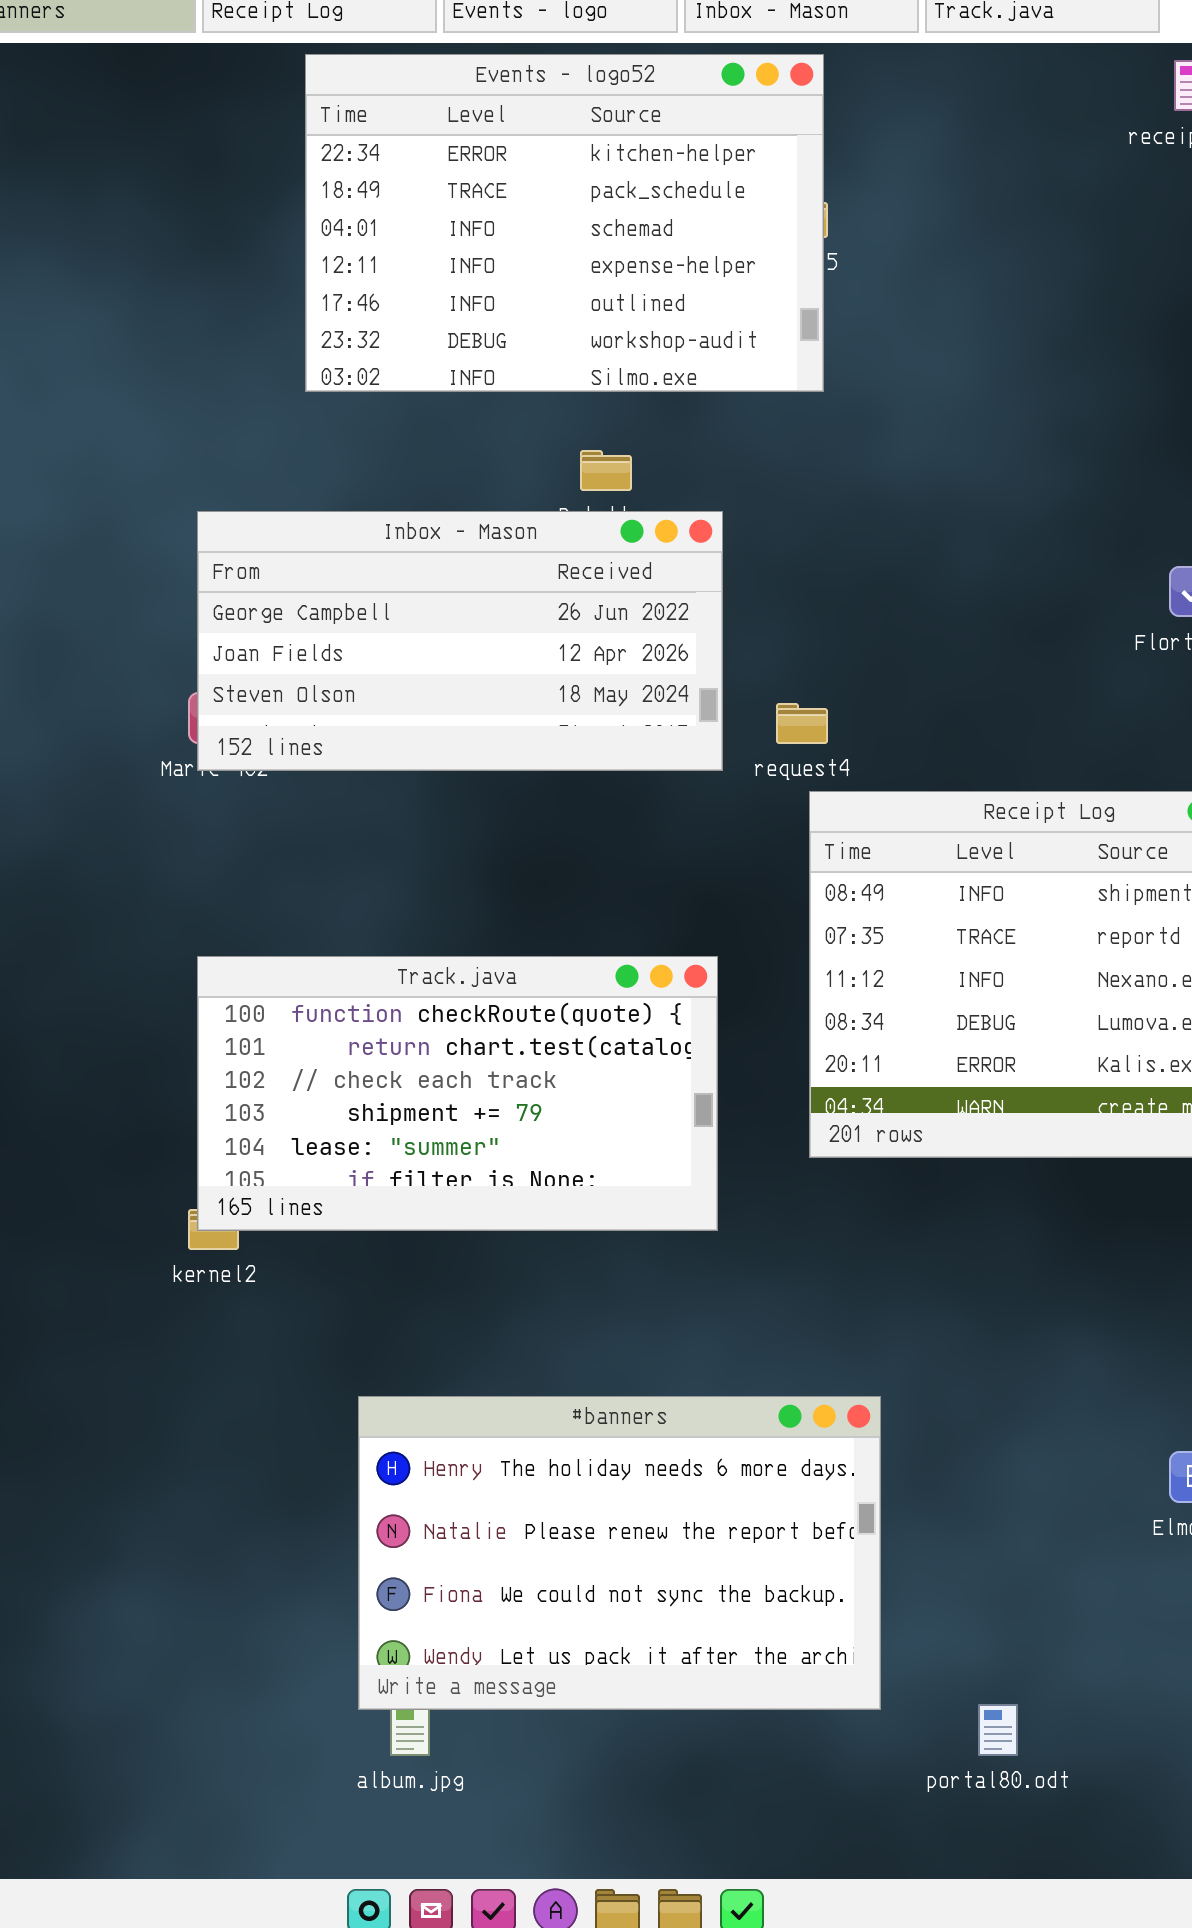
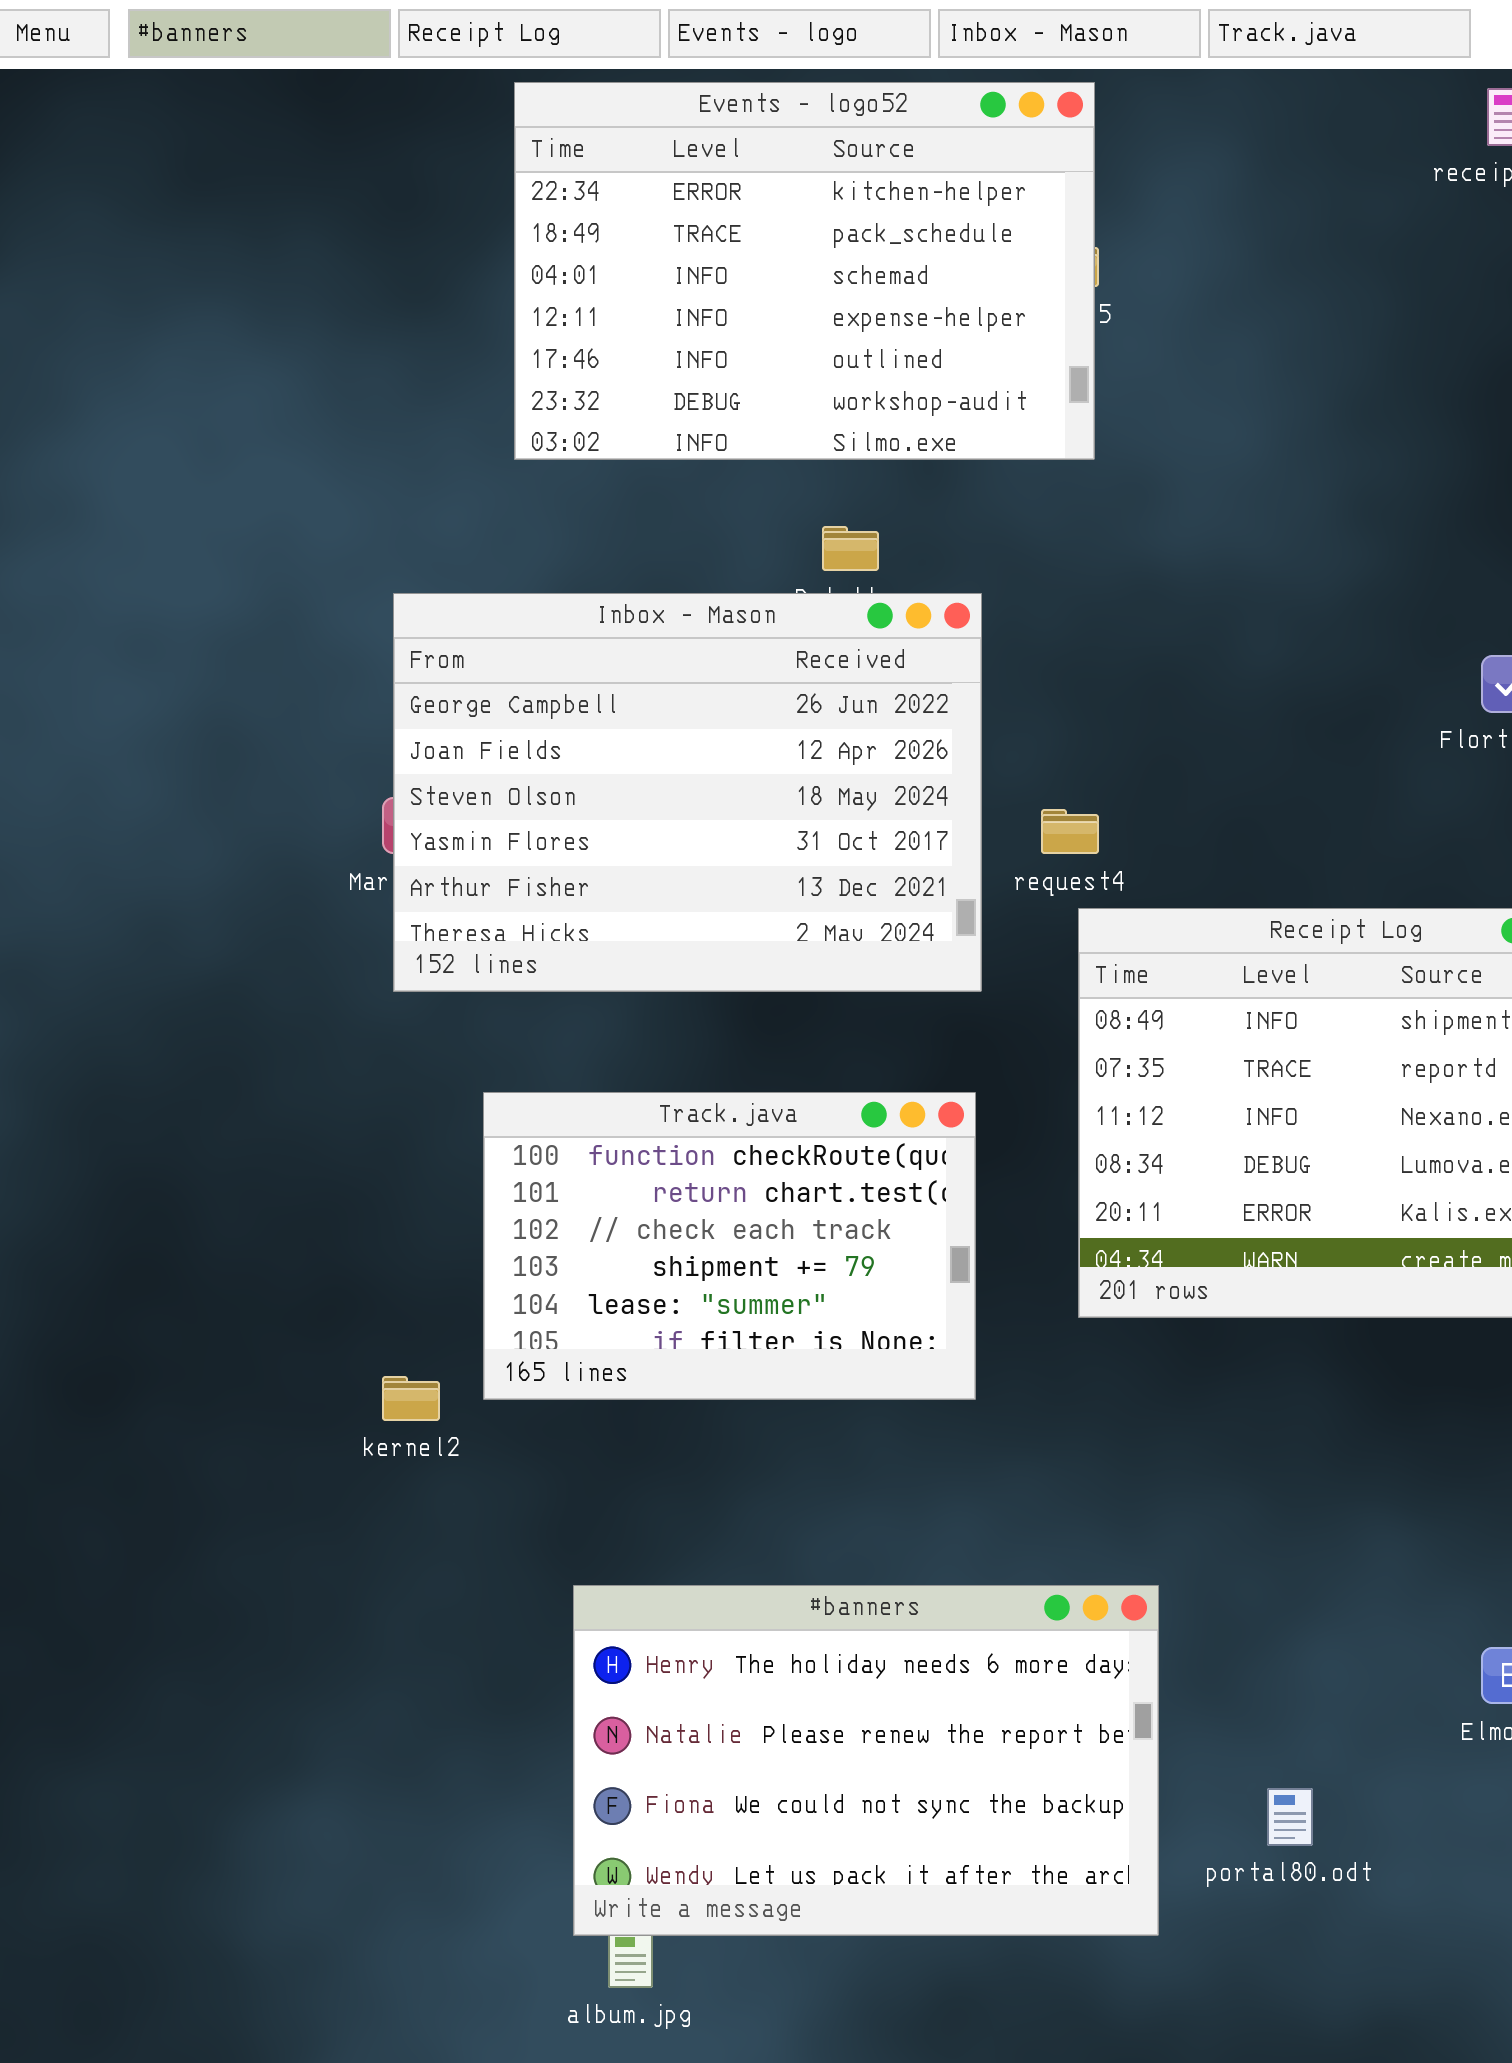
Inbox - Mason: [197,511,723,771] -> [393,593,982,992], resized
Track.java: [197,956,718,1231] -> [483,1092,976,1400], resized
portal80.odt: [978,1704,1018,1756] -> [1267,1788,1313,1846], moved

